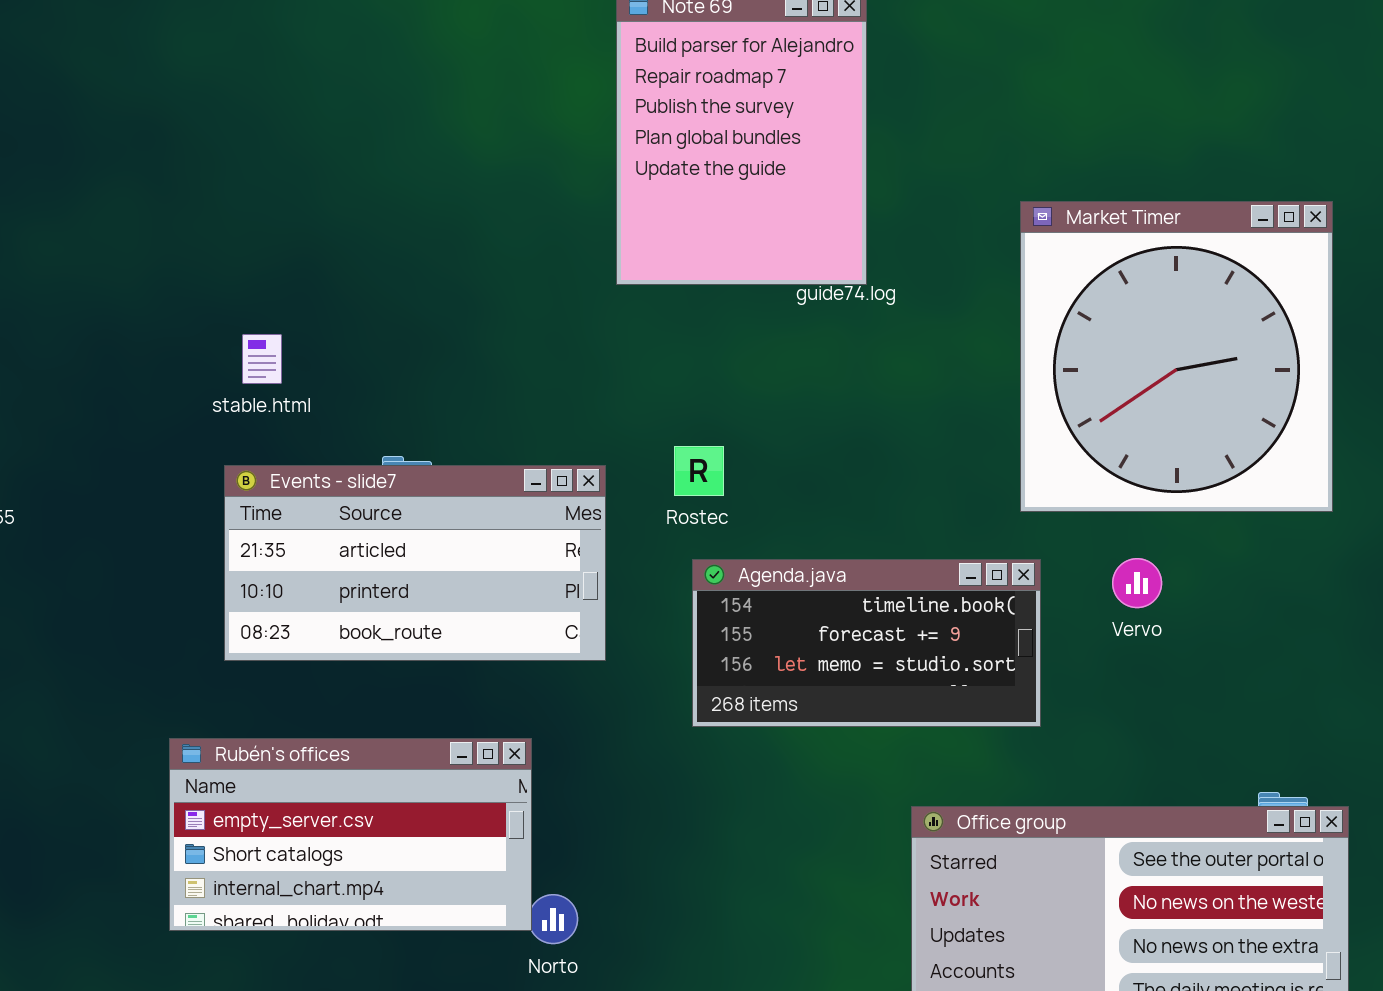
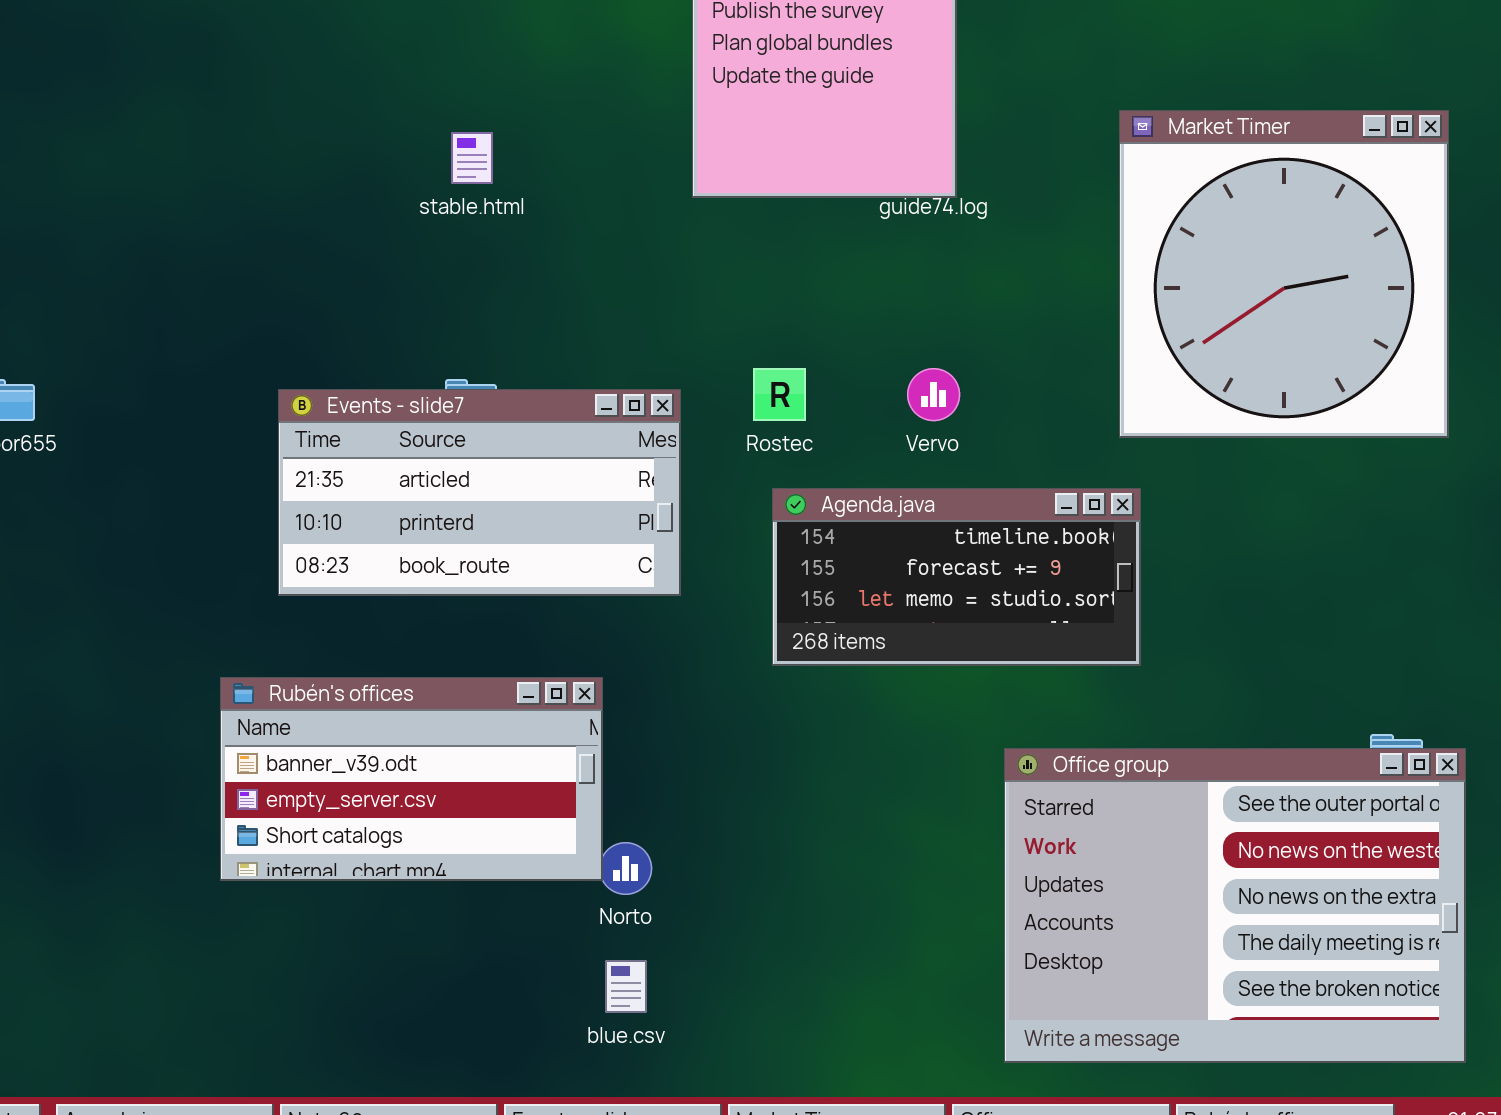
stable.html: [242,334,282,384] -> [451,132,493,184], moved
Vervo: [1112,558,1162,608] -> [907,368,960,421], moved
Rubén's offices: [169,738,532,931] -> [220,677,603,881], scrolled up 1 row

